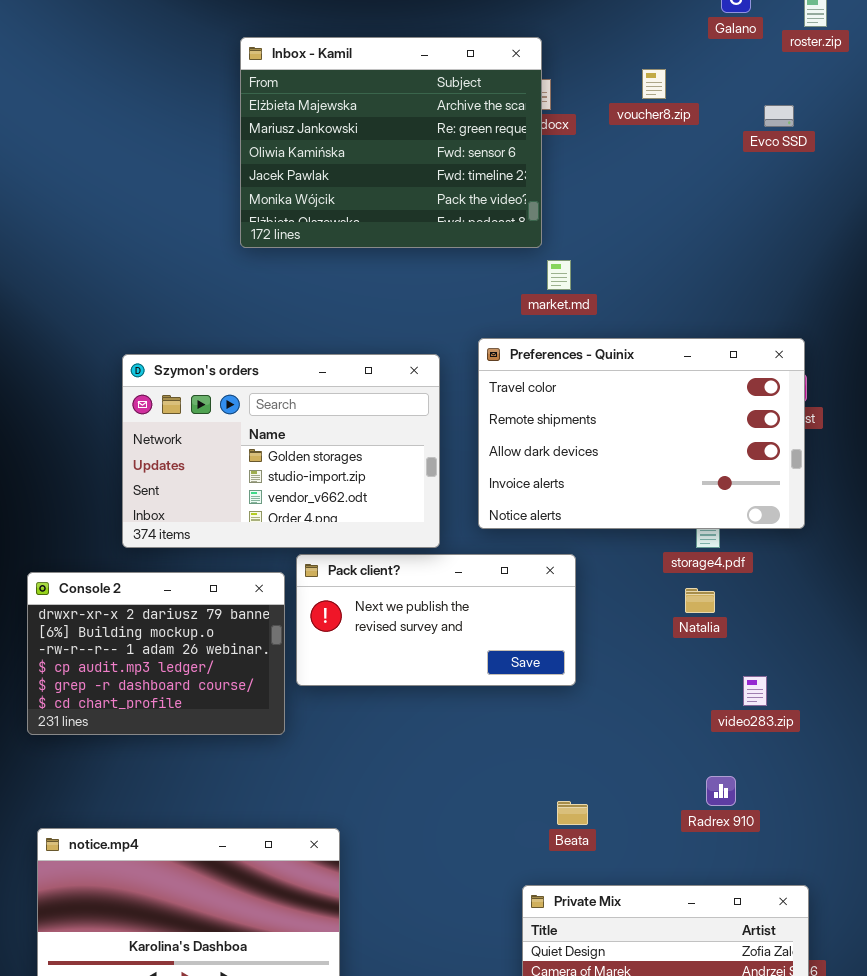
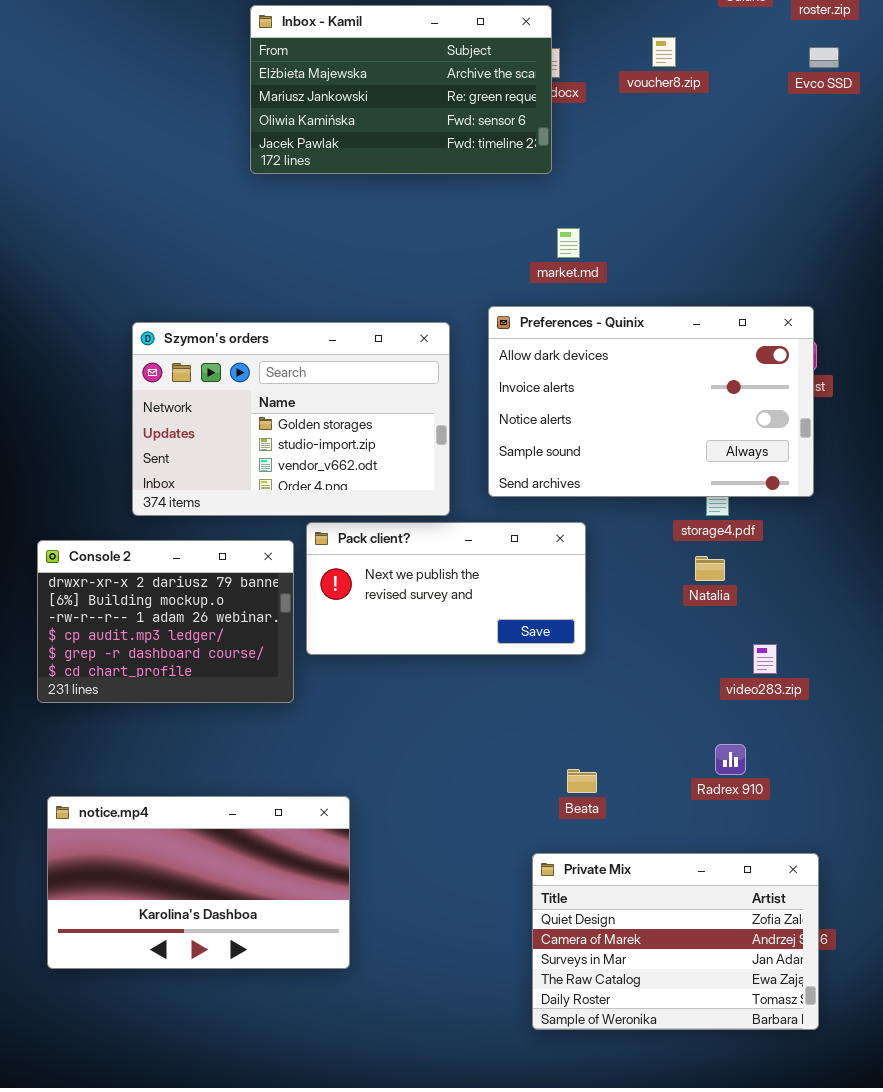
Inbox - Kamil: [240,37,542,248] -> [250,5,552,174], resized
Evco SSD: [764,105,794,127] -> [809,47,839,68], moved
Preferences - Quinix: [478,338,805,529] -> [488,306,814,497], scrolled down 2 rows

